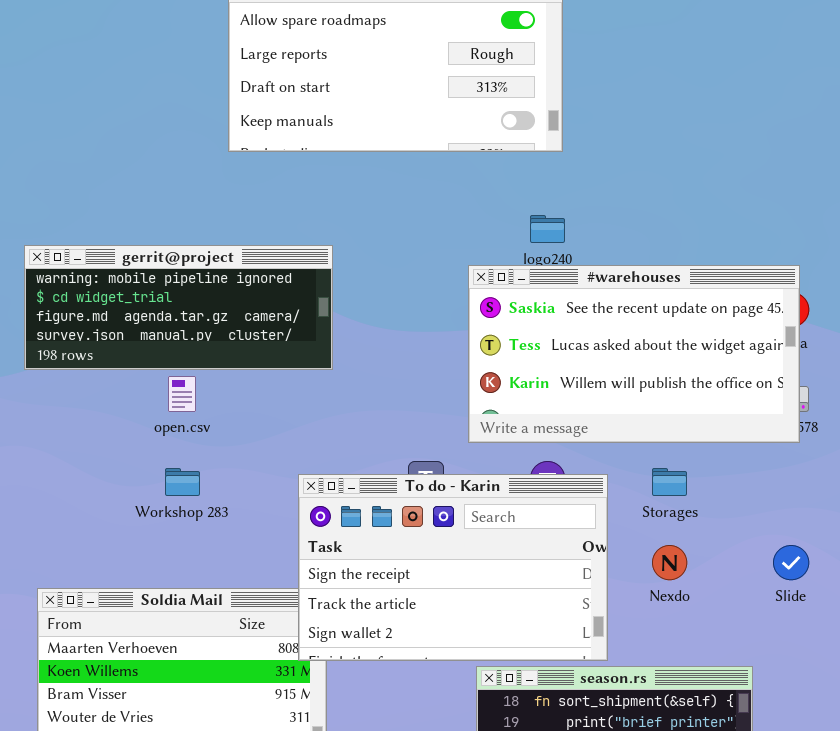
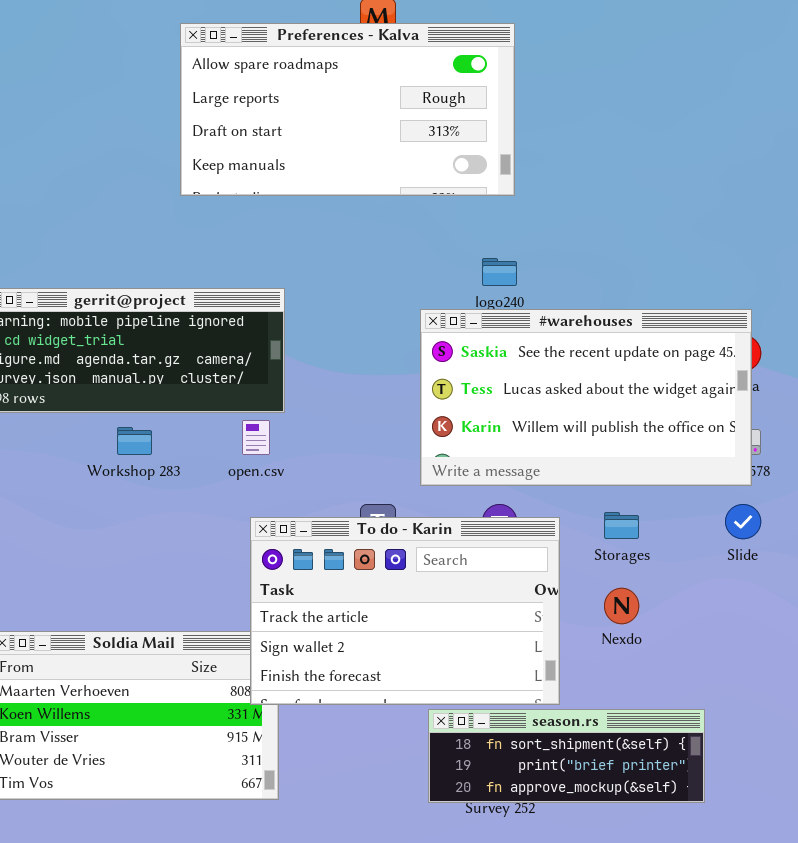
open.csv: [168,376,196,412] -> [242,420,270,455], moved
Workshop 283: [165,468,200,496] -> [117,427,152,455], moved
To do - Karin: [298,474,608,661] -> [250,517,560,705], scrolled down 1 row
Slide: [773,545,809,580] -> [725,504,761,539], moved

